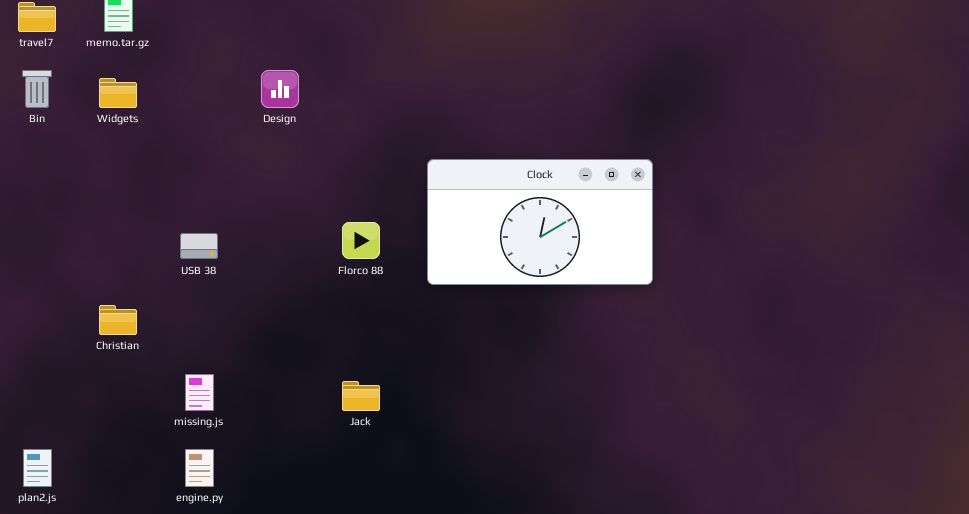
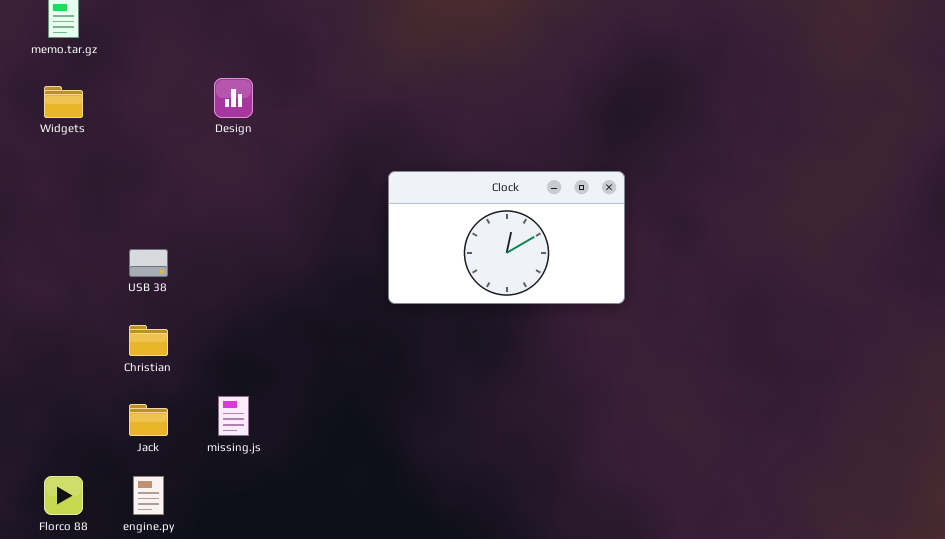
Florco 88: [342,222,380,259] -> [44,476,83,515], moved
Christian: [99,305,137,335] -> [129,325,168,356], moved
missing.js: [185,374,214,411] -> [218,396,249,436], moved
Jack: [342,381,380,411] -> [129,404,168,436], moved

